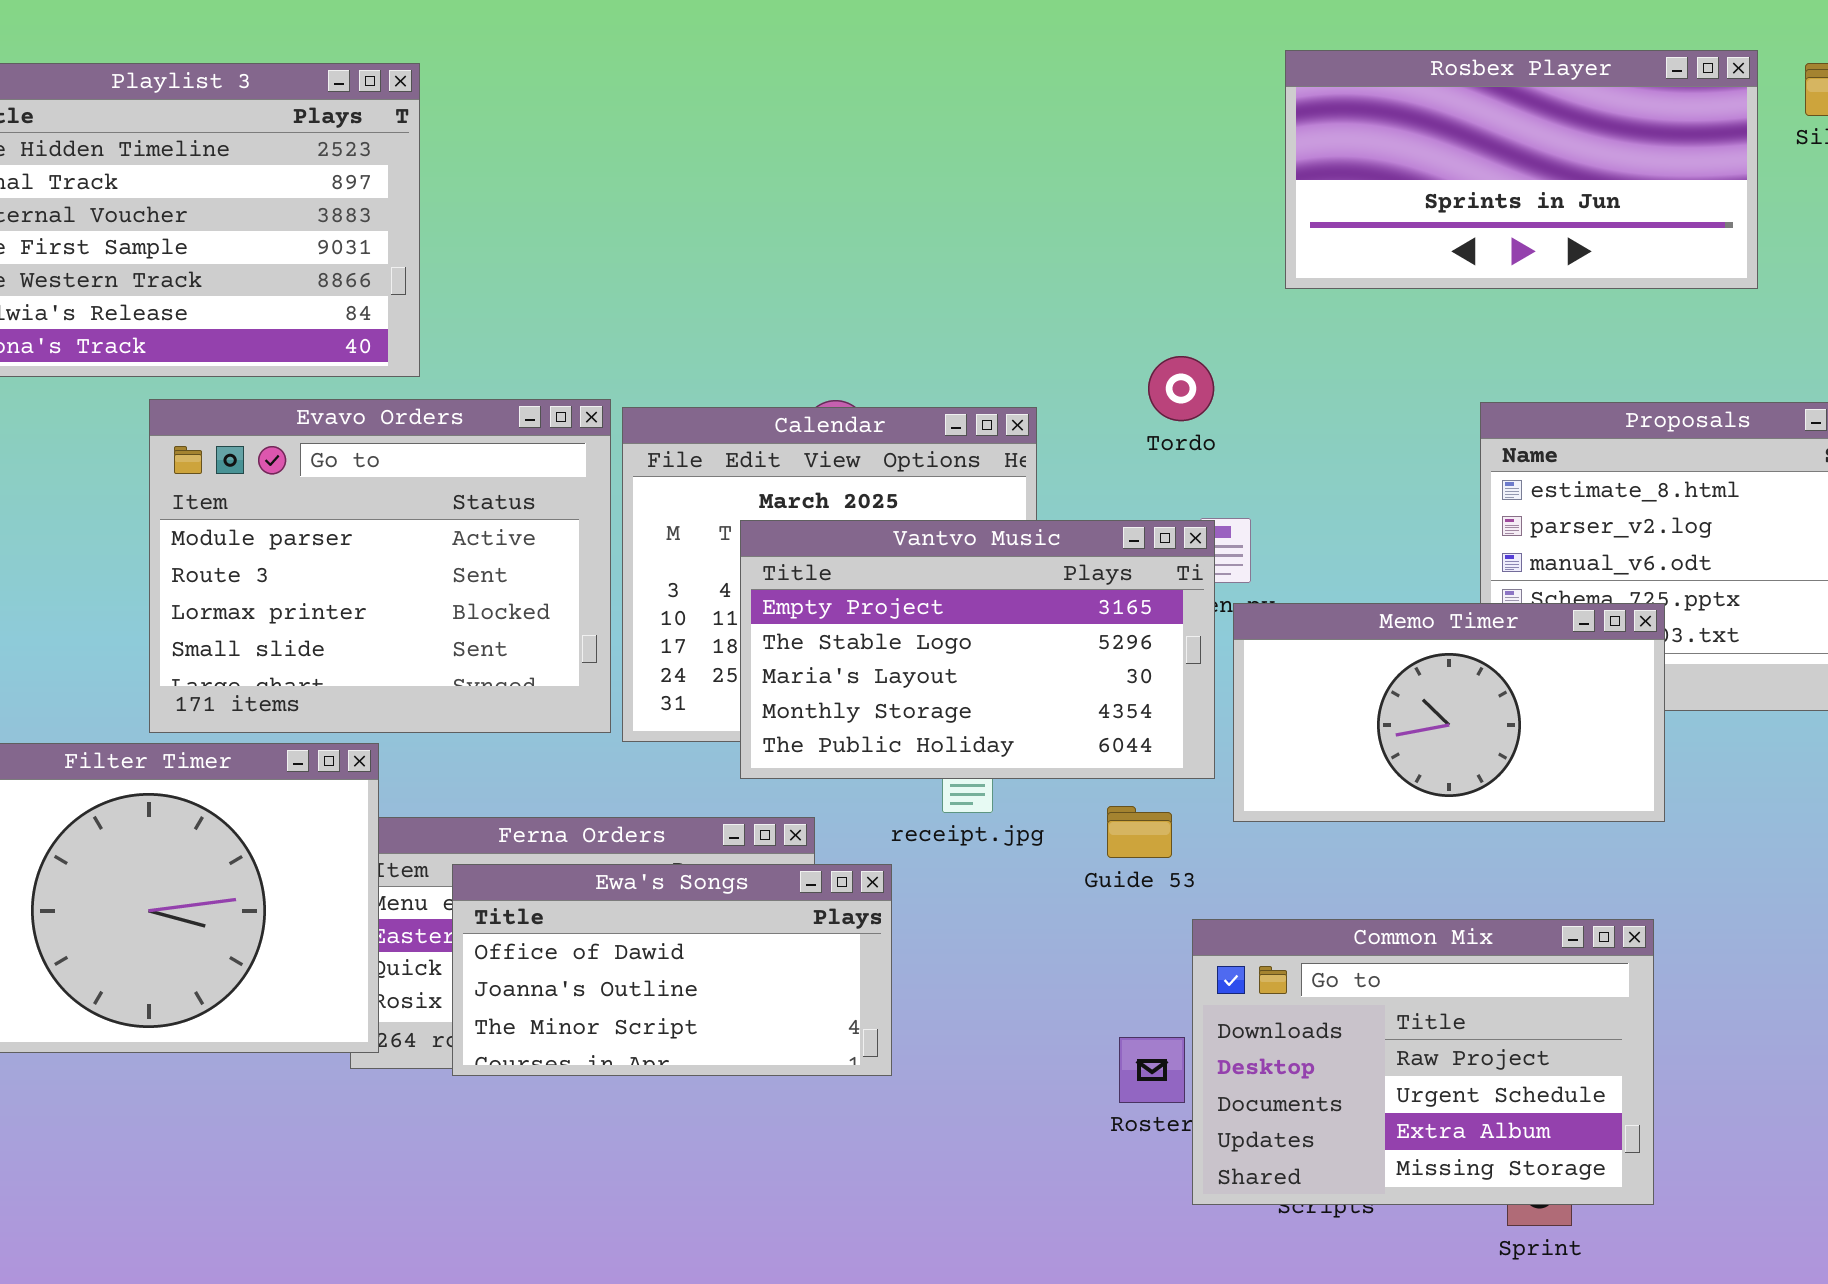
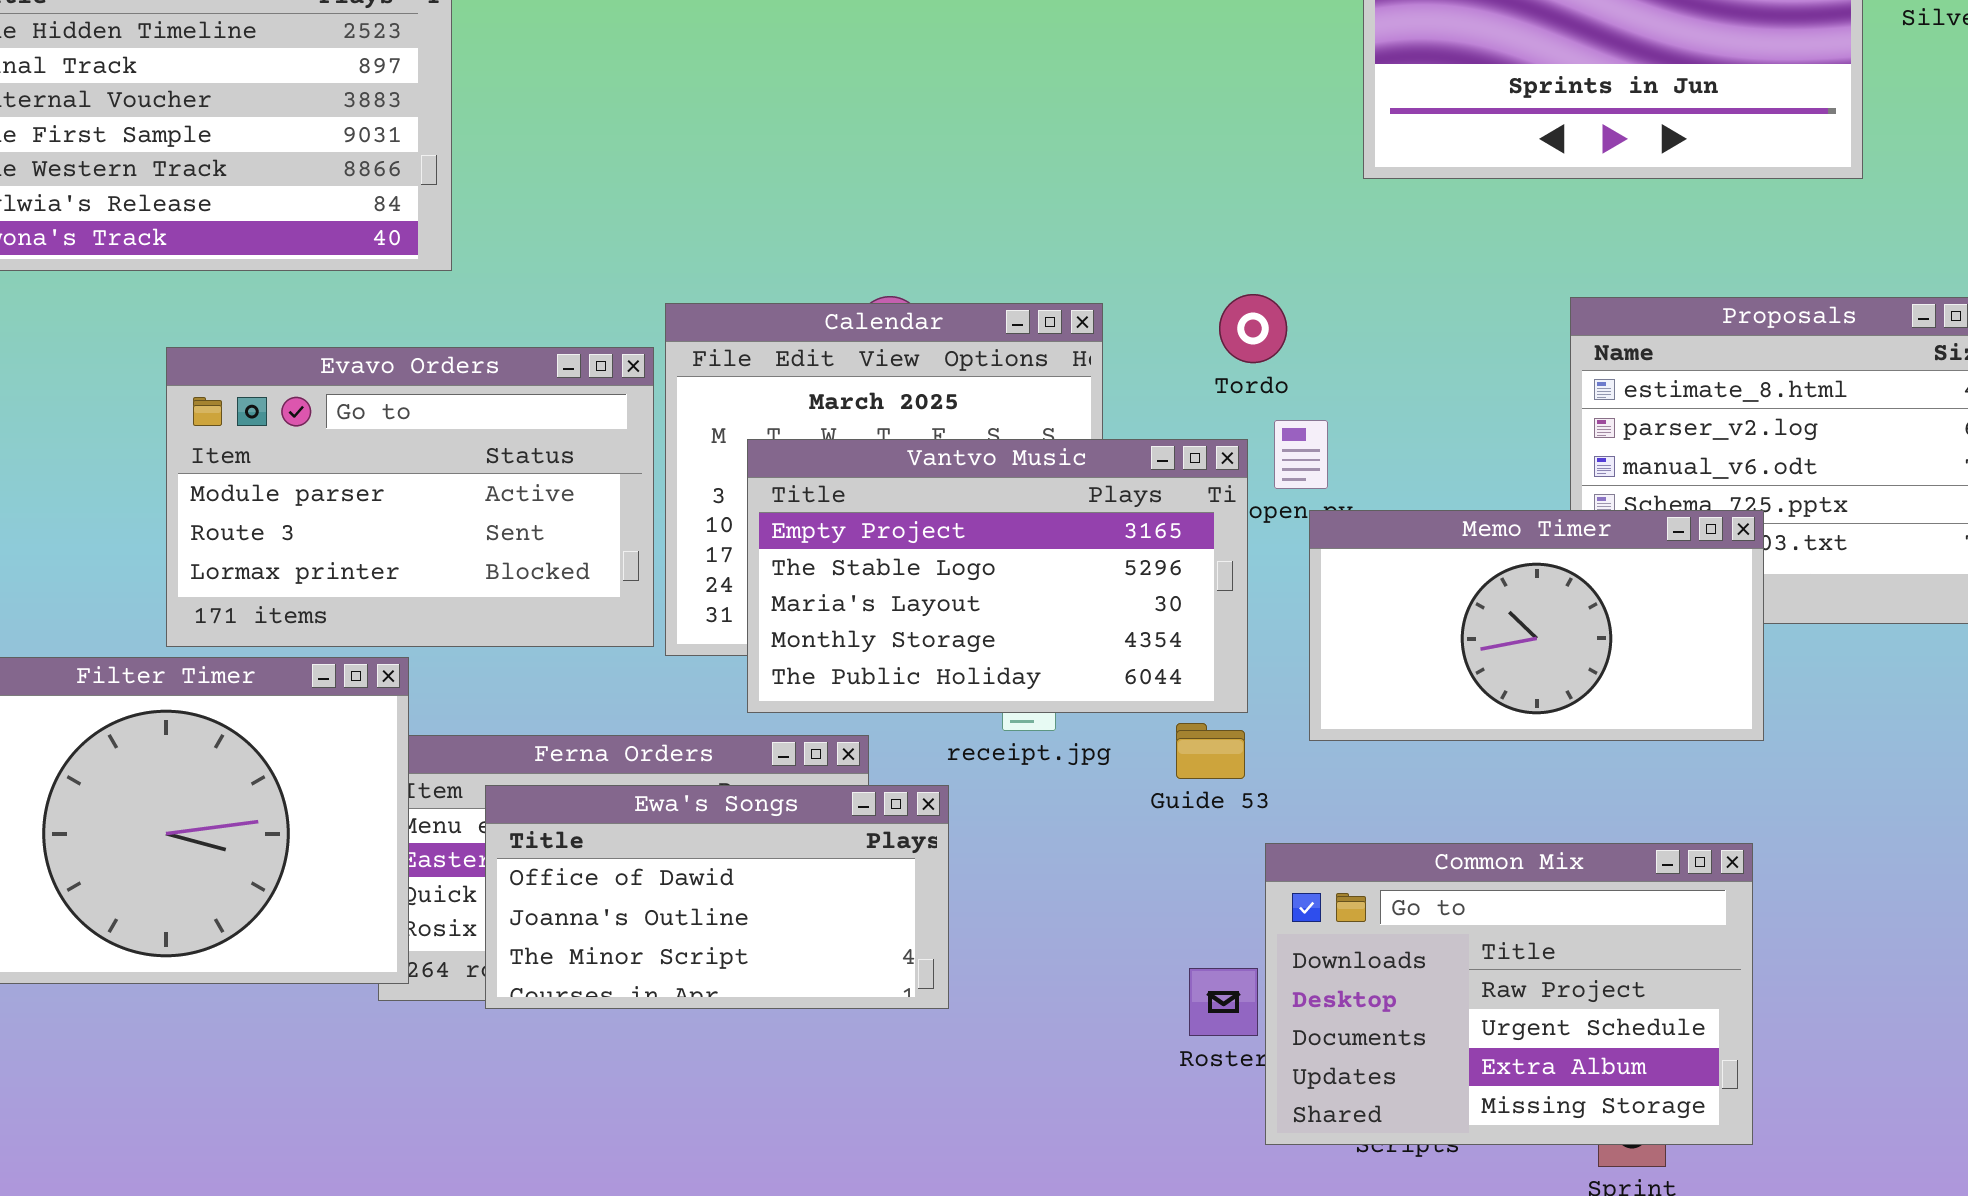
Tordo: [1148,356,1214,421] -> [1219,294,1287,363], moved
Evavo Orders: [149,399,611,733] -> [166,347,654,647], resized
Vantvo Music: [740,520,1215,779] -> [747,439,1248,713], moved

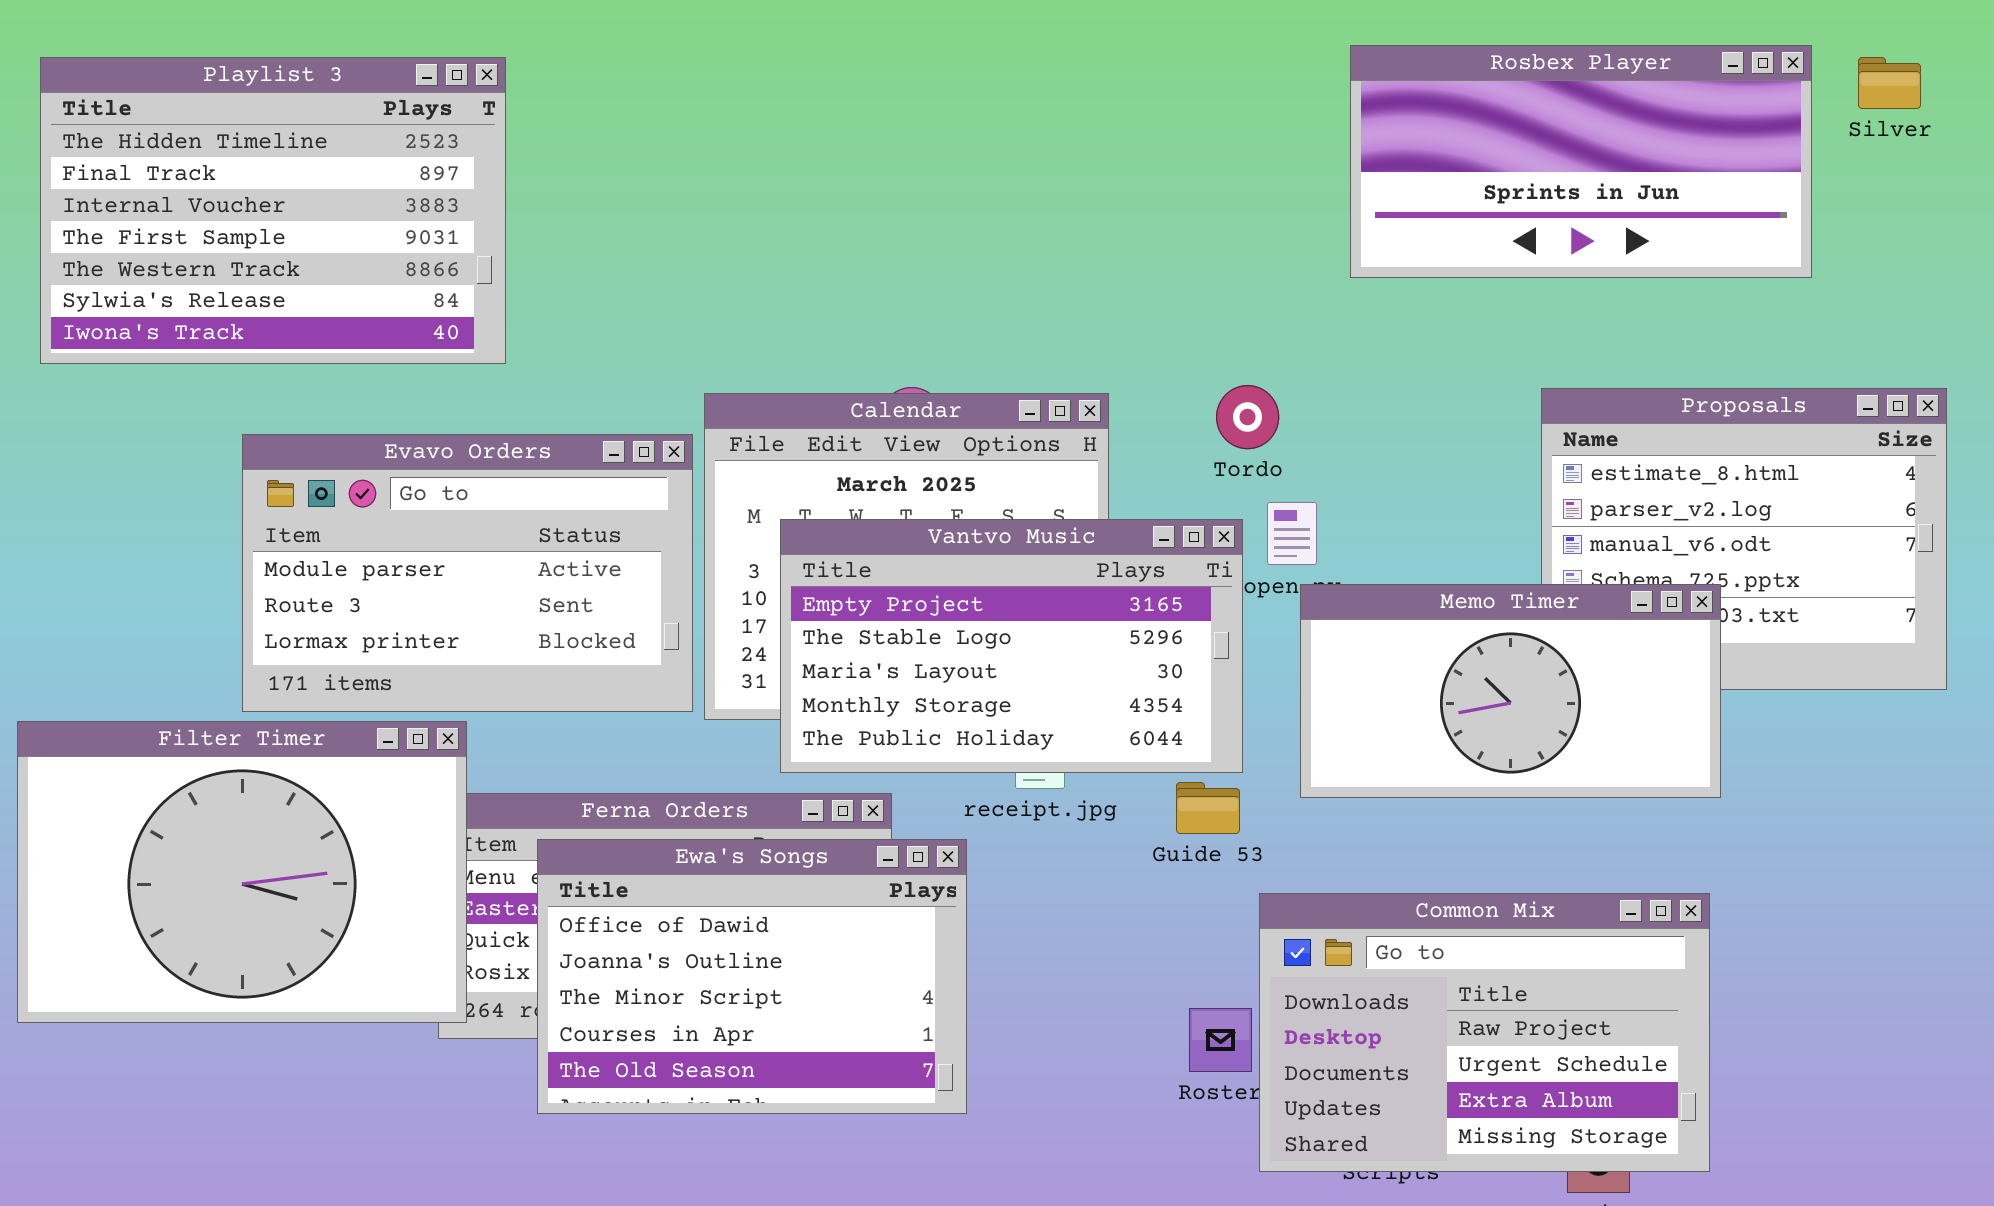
Ewa's Songs: [485,785,949,1009] -> [537,839,967,1114], resized

